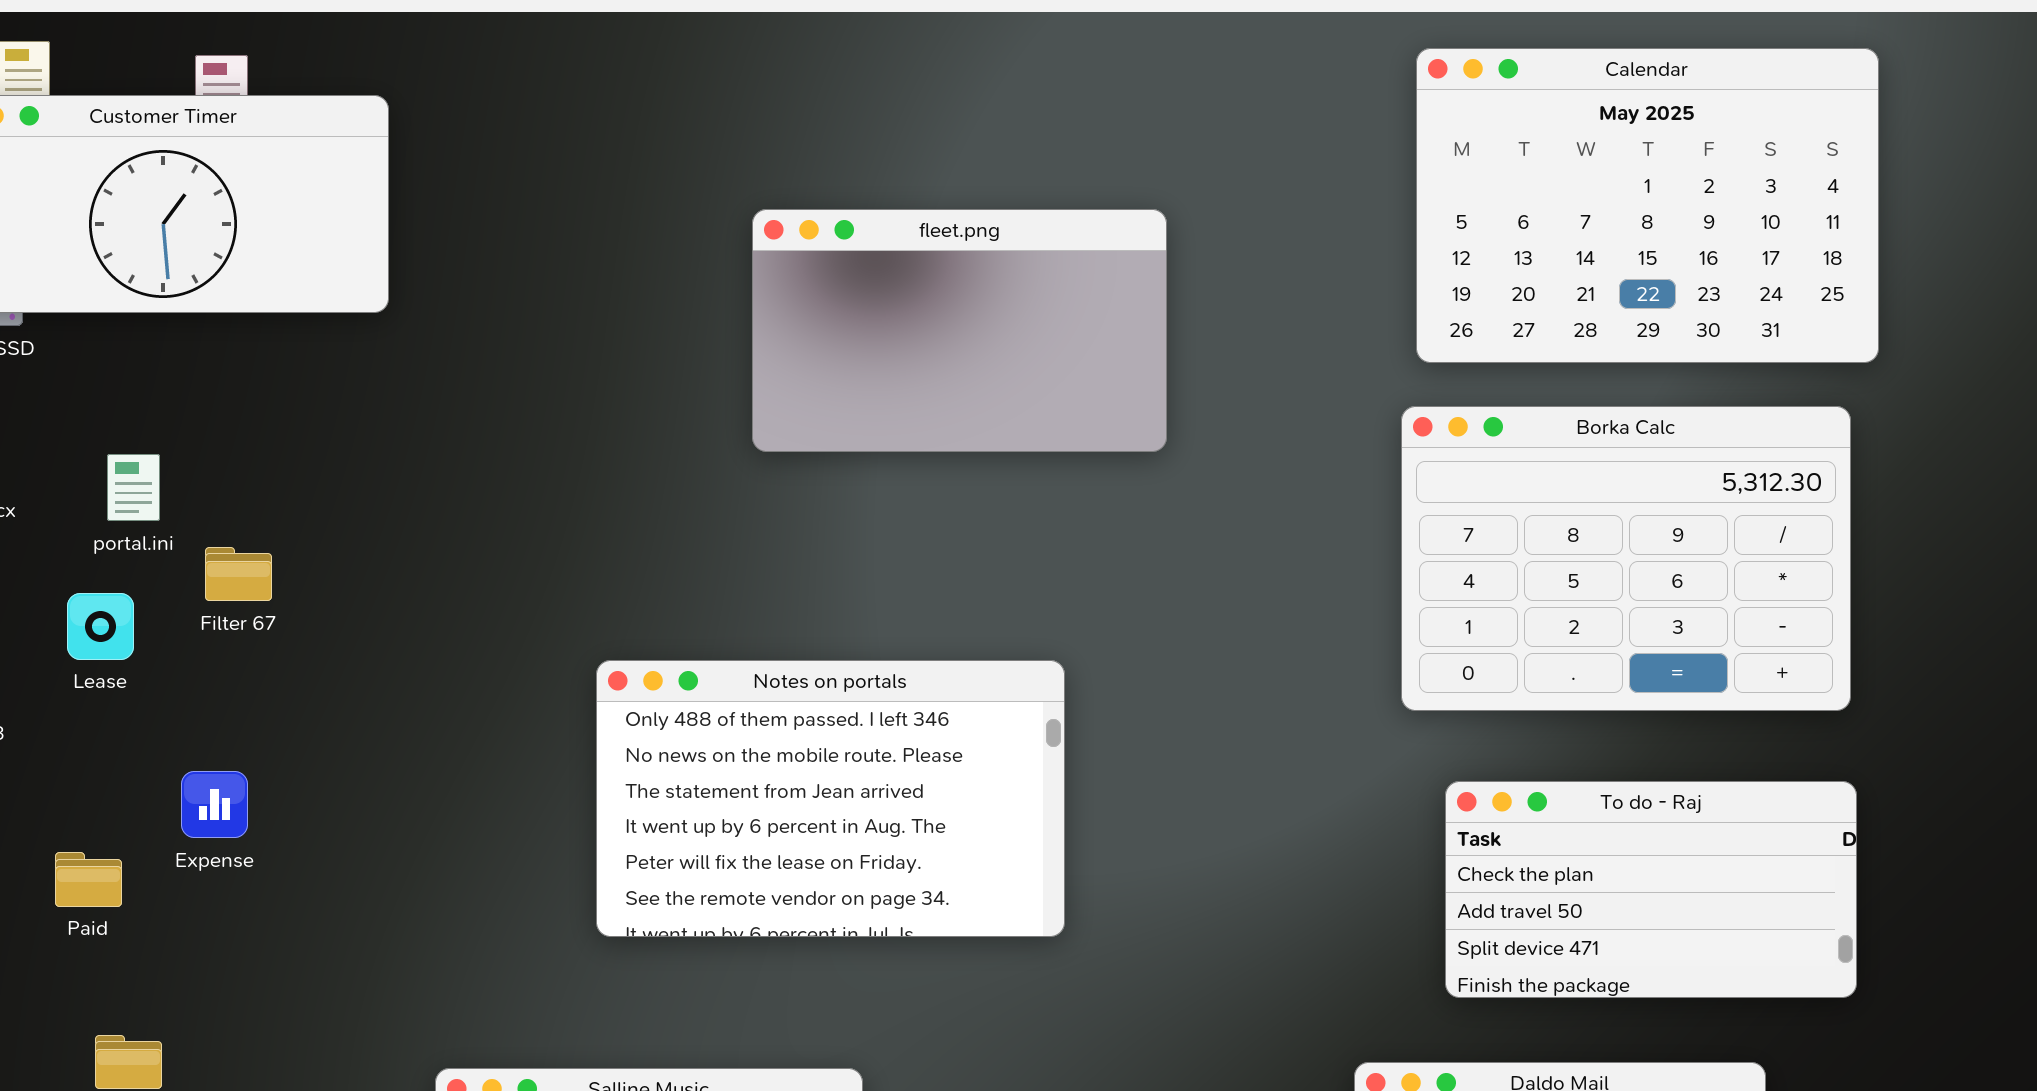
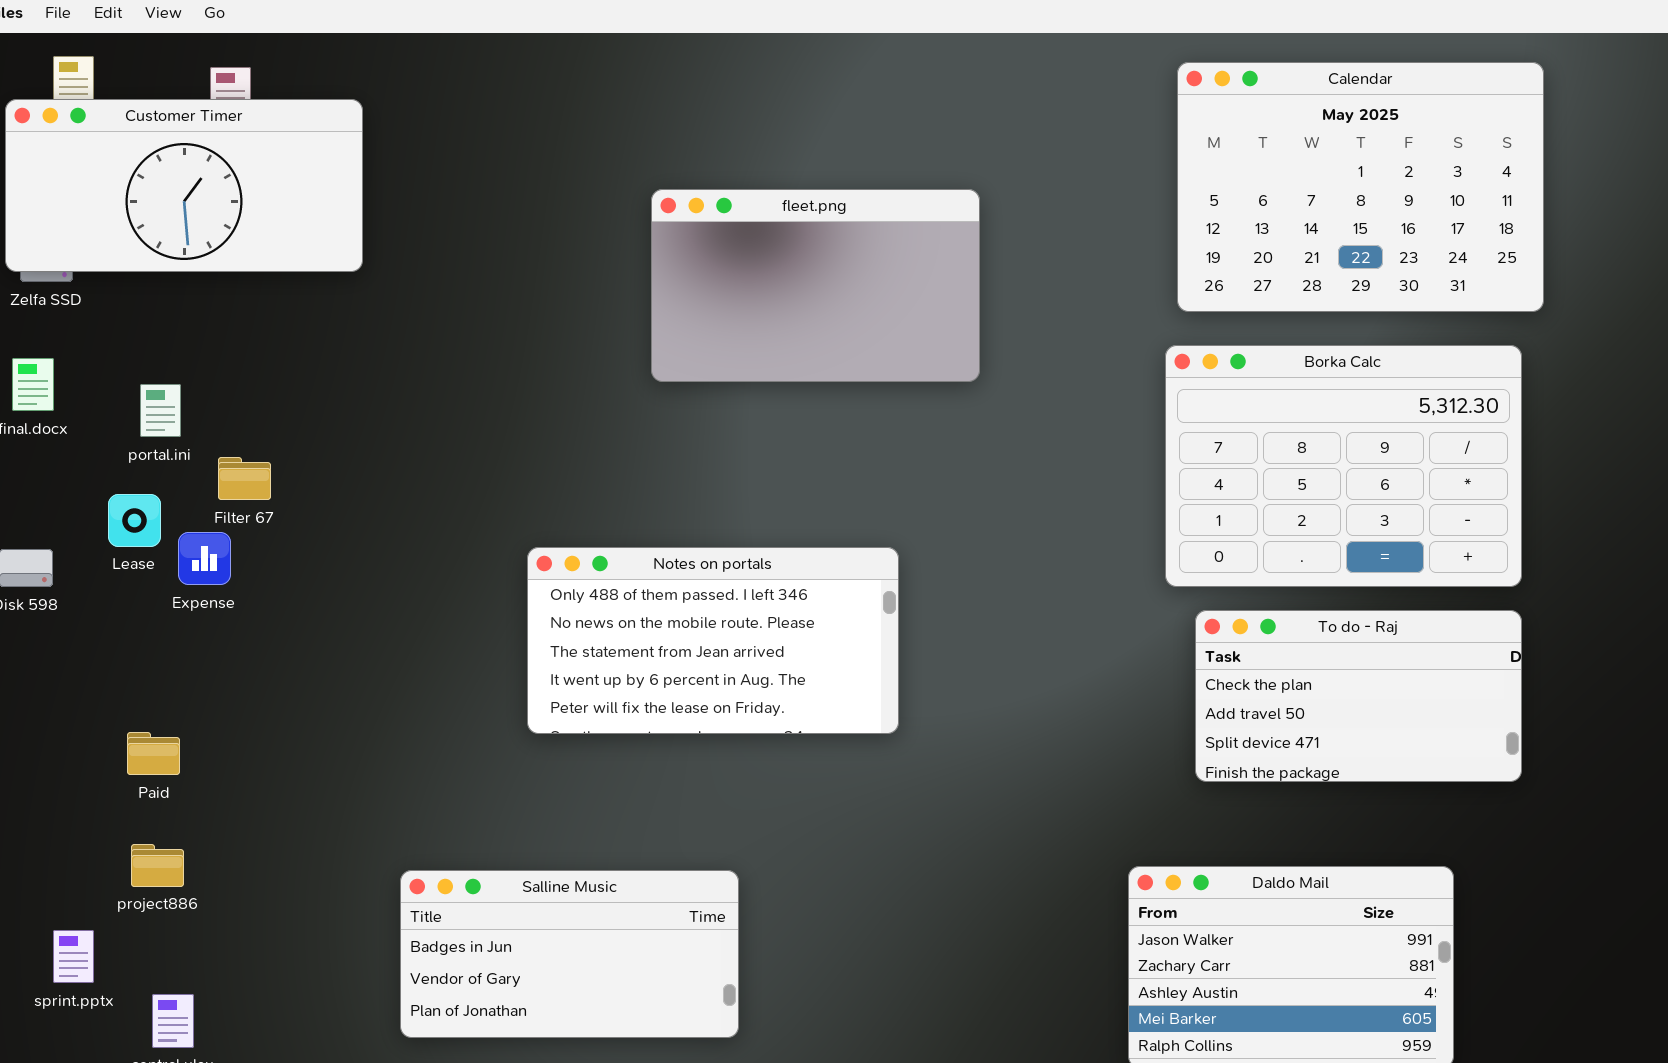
Notes on portals: [596,660,1065,937] -> [527,547,899,734], resized
Expense: [181,771,248,838] -> [178,532,231,585], moved
To do - Raj: [1445,781,1857,998] -> [1195,610,1522,782], moved
Paid: [55,852,122,907] -> [127,732,180,775], moved

